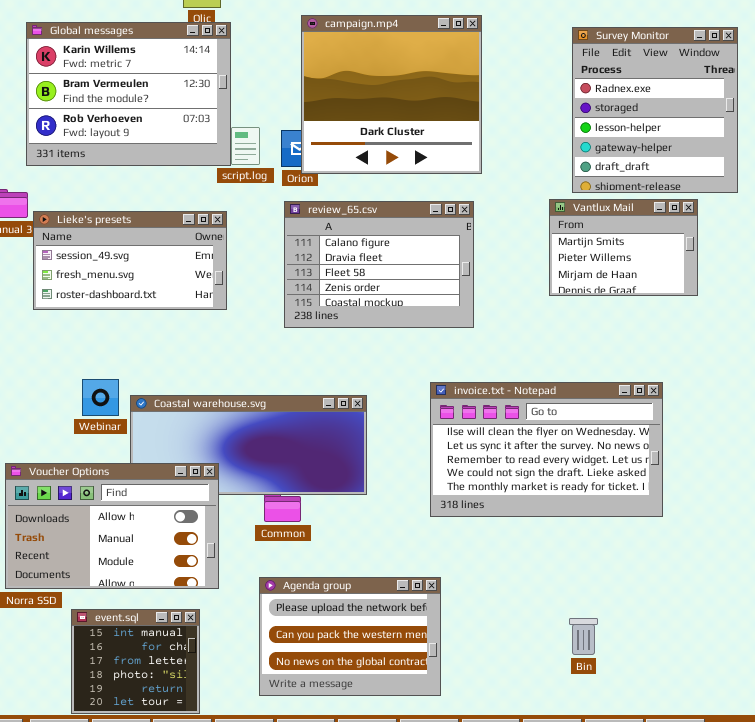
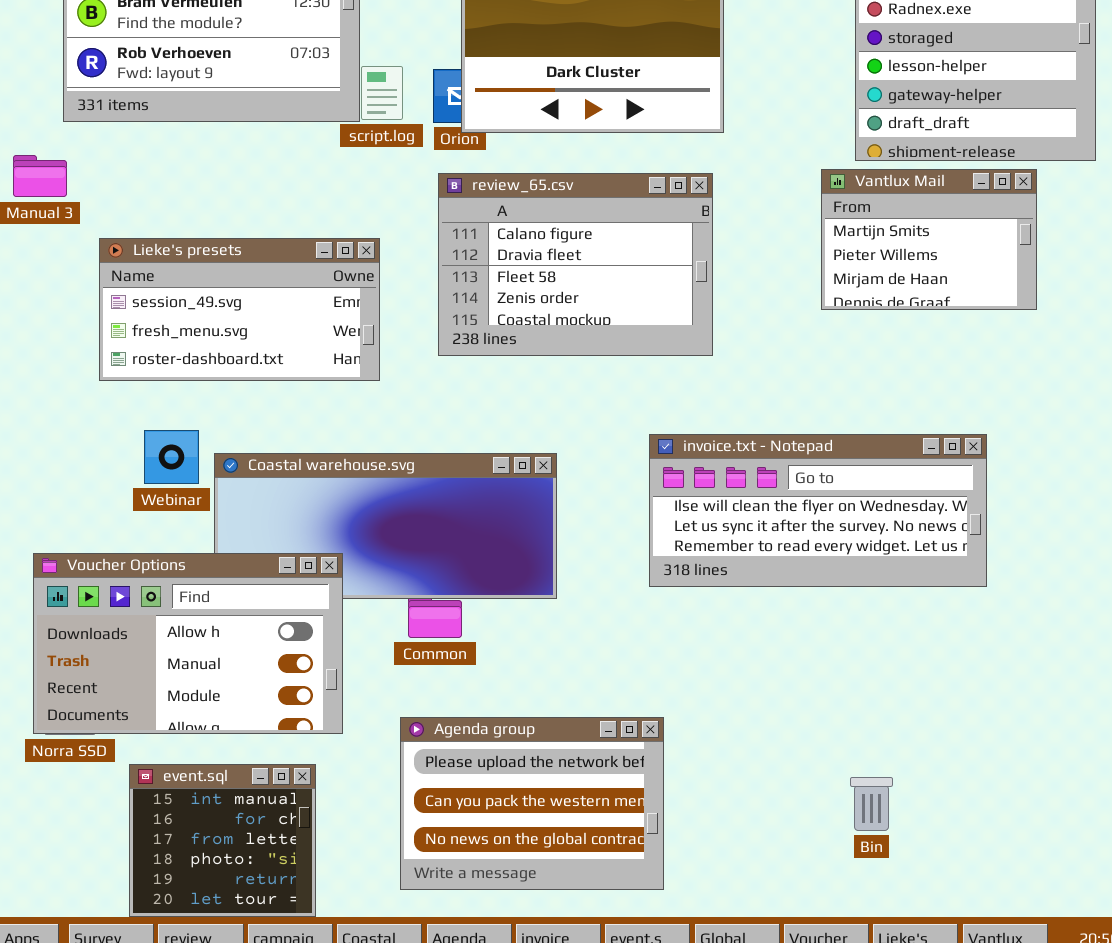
Lieke's presets: [33,211,227,310] -> [99,238,380,381], moved
invoice.txt - Notepad: [430,382,663,517] -> [649,434,987,587], resized

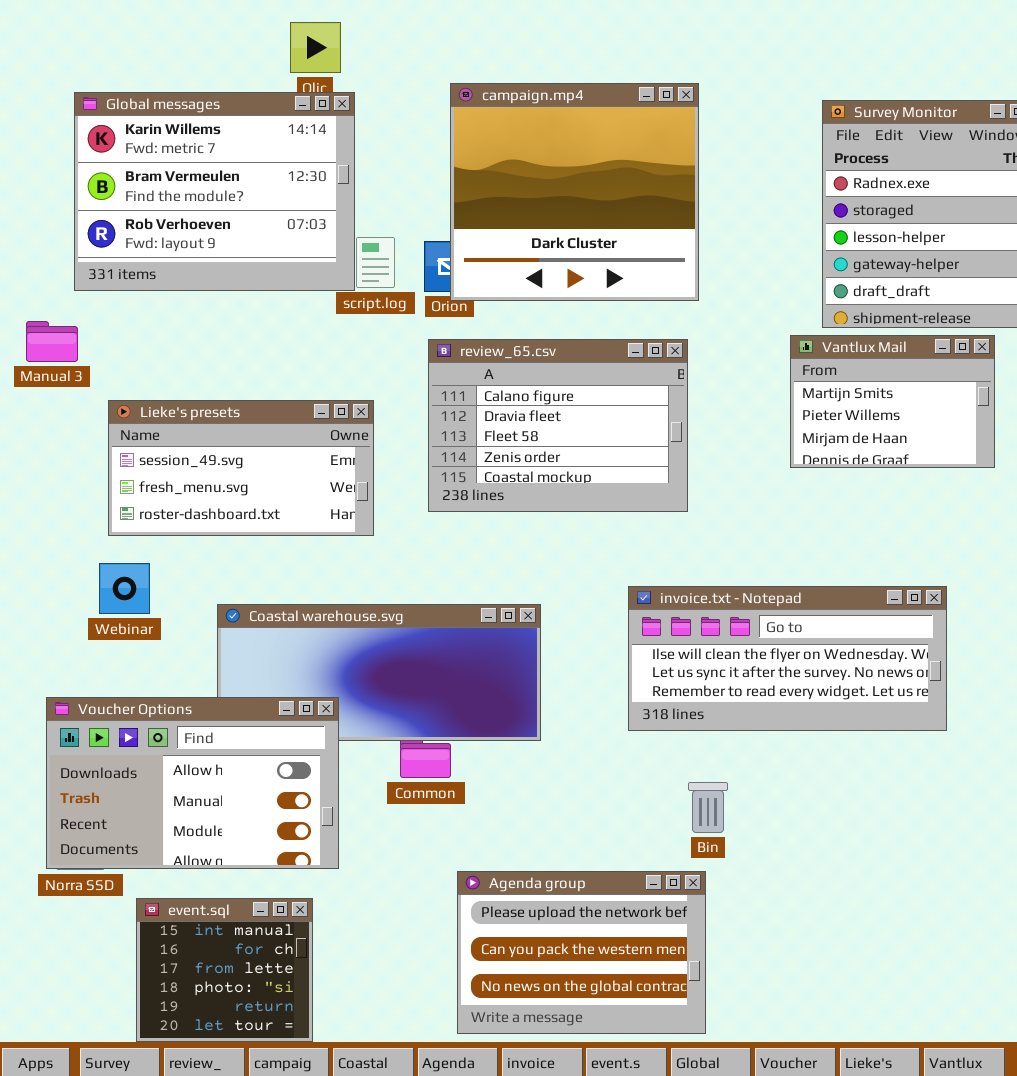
Webinar: [144,430,199,484] -> [99,563,150,614], moved
Agenda group: [400,717,664,890] -> [457,871,706,1034], moved
Bin: [850,777,893,831] -> [688,782,728,833], moved

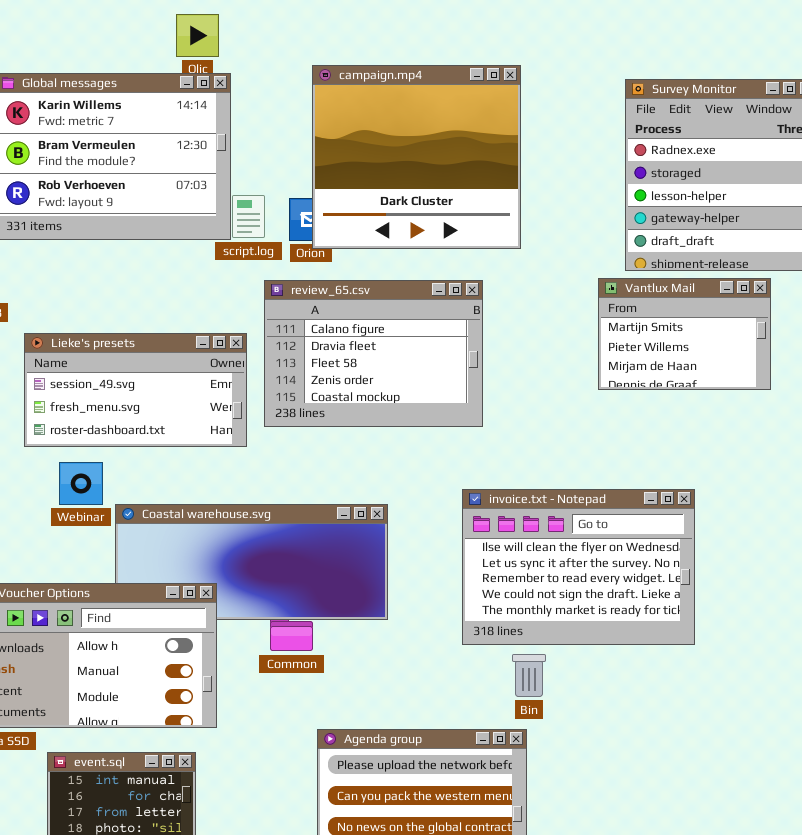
review_65.csv: [428,339,688,512] -> [264,280,483,427], moved
Webinar: [99,563,150,614] -> [59,462,103,505], moved
invoice.txt - Notepad: [628,586,947,731] -> [462,489,695,645], resized

